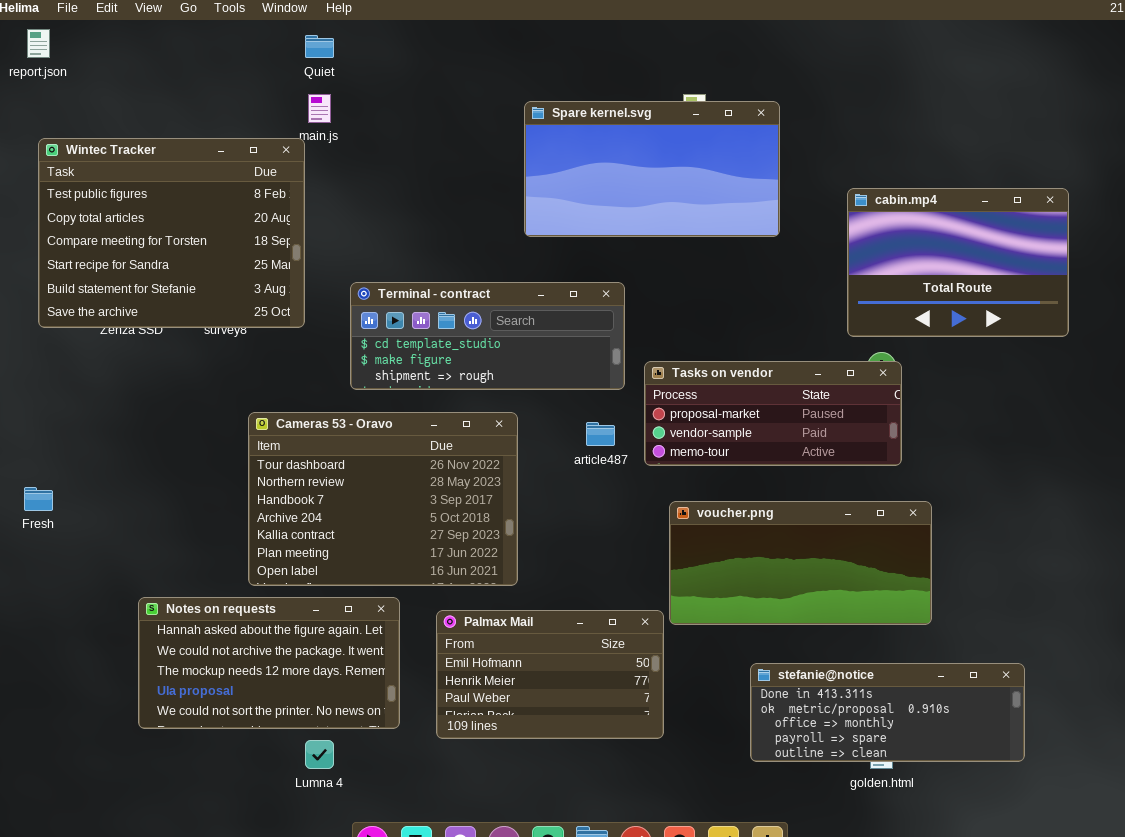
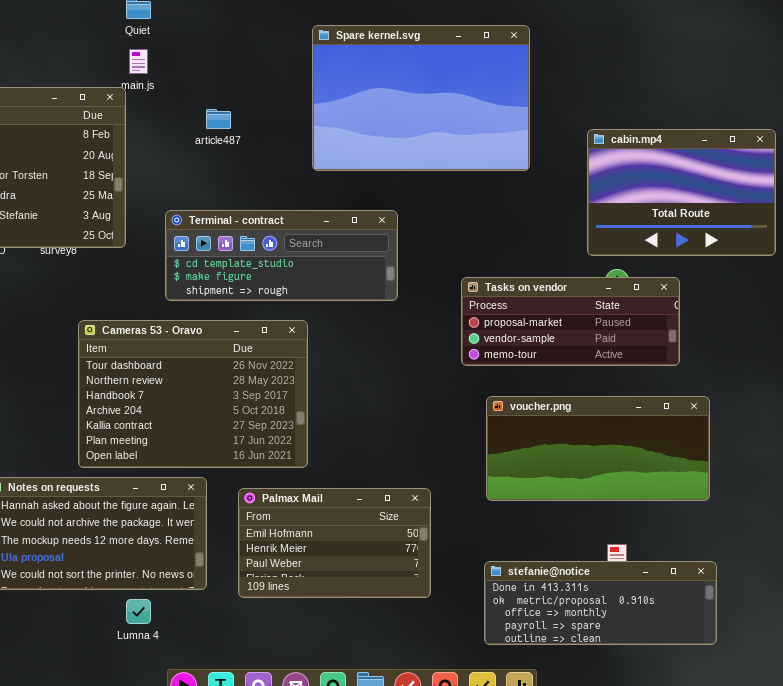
Spare kernel.svg: [524,101,780,237] -> [312,25,530,171], resized
Tasks on vendor: [644,361,902,466] -> [461,277,680,366], moved
article487: [586,422,615,446] -> [206,109,231,129], moved
voucher.png: [669,501,932,625] -> [486,396,710,501], moved
stefanie@notice: [750,663,1025,762] -> [484,561,717,645], moved

